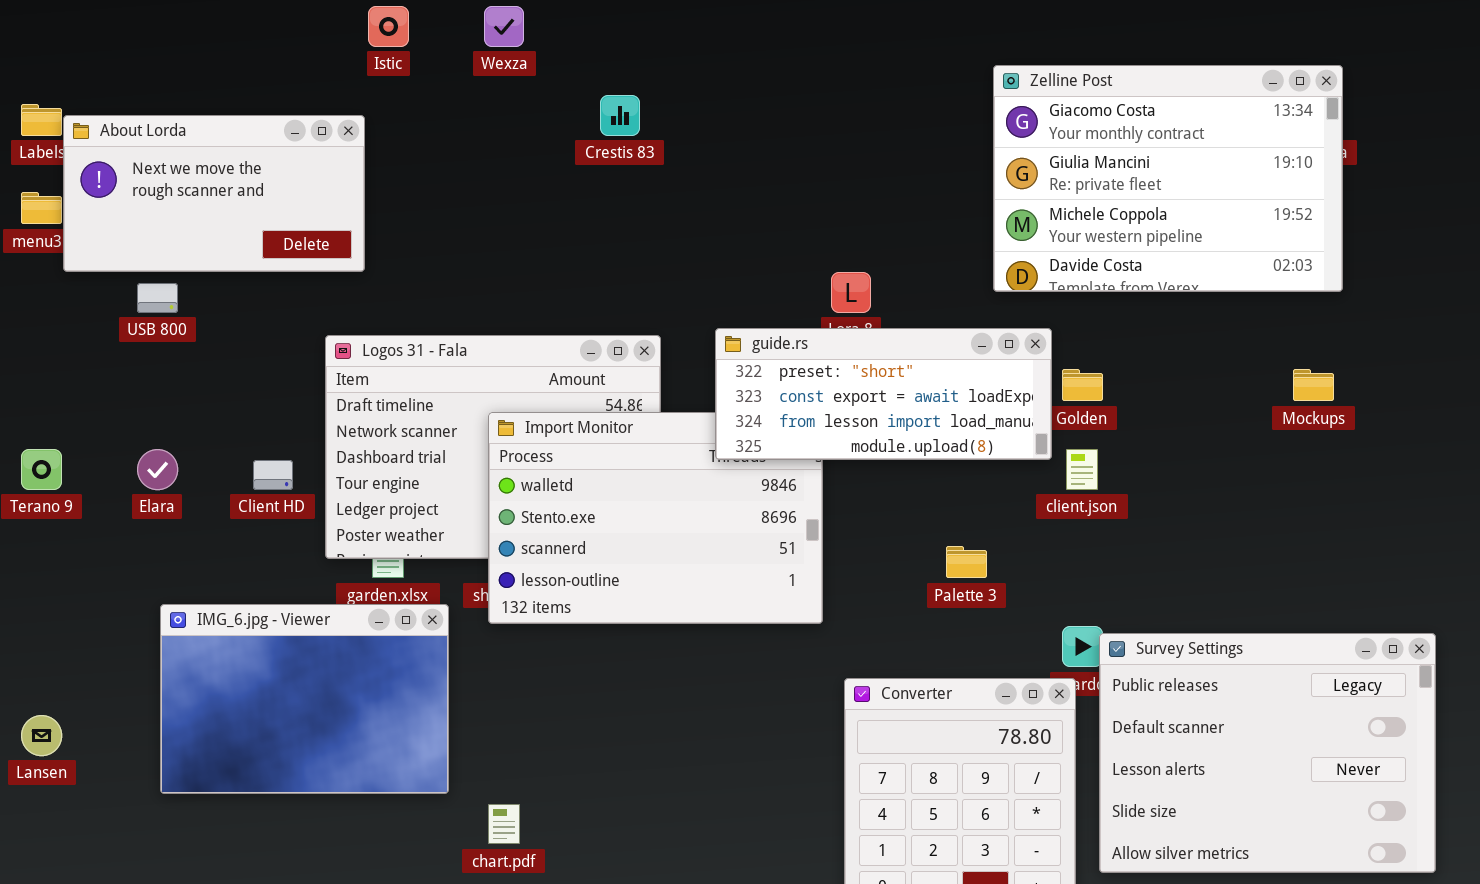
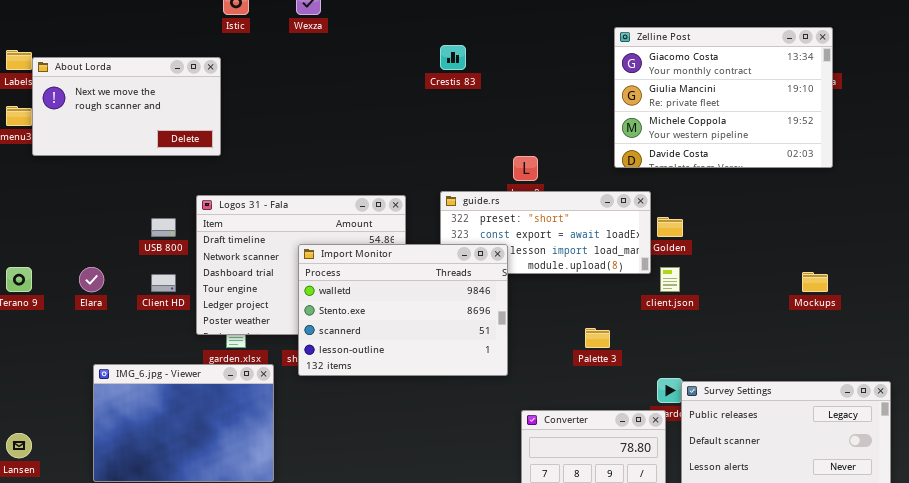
Crestis 83: [600,95,640,136] -> [440,45,466,70], moved
USB 800: [137,283,178,313] -> [151,218,176,237], moved
Mockups: [1293,369,1334,401] -> [802,272,828,292], moved
Import Monitor: [488,412,823,624] -> [298,244,508,376], raised

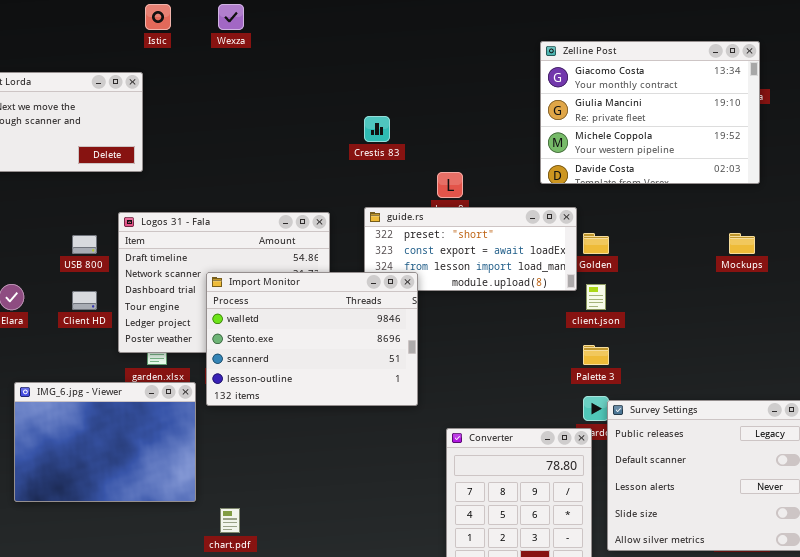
Crestis 83: [440,45,466,70] -> [364,116,390,142], moved
Import Monitor: [298,244,508,376] -> [206,272,418,406], moved
Mockups: [802,272,828,292] -> [729,233,755,254], moved
Palette 3: [585,328,610,348] -> [583,345,609,365], moved

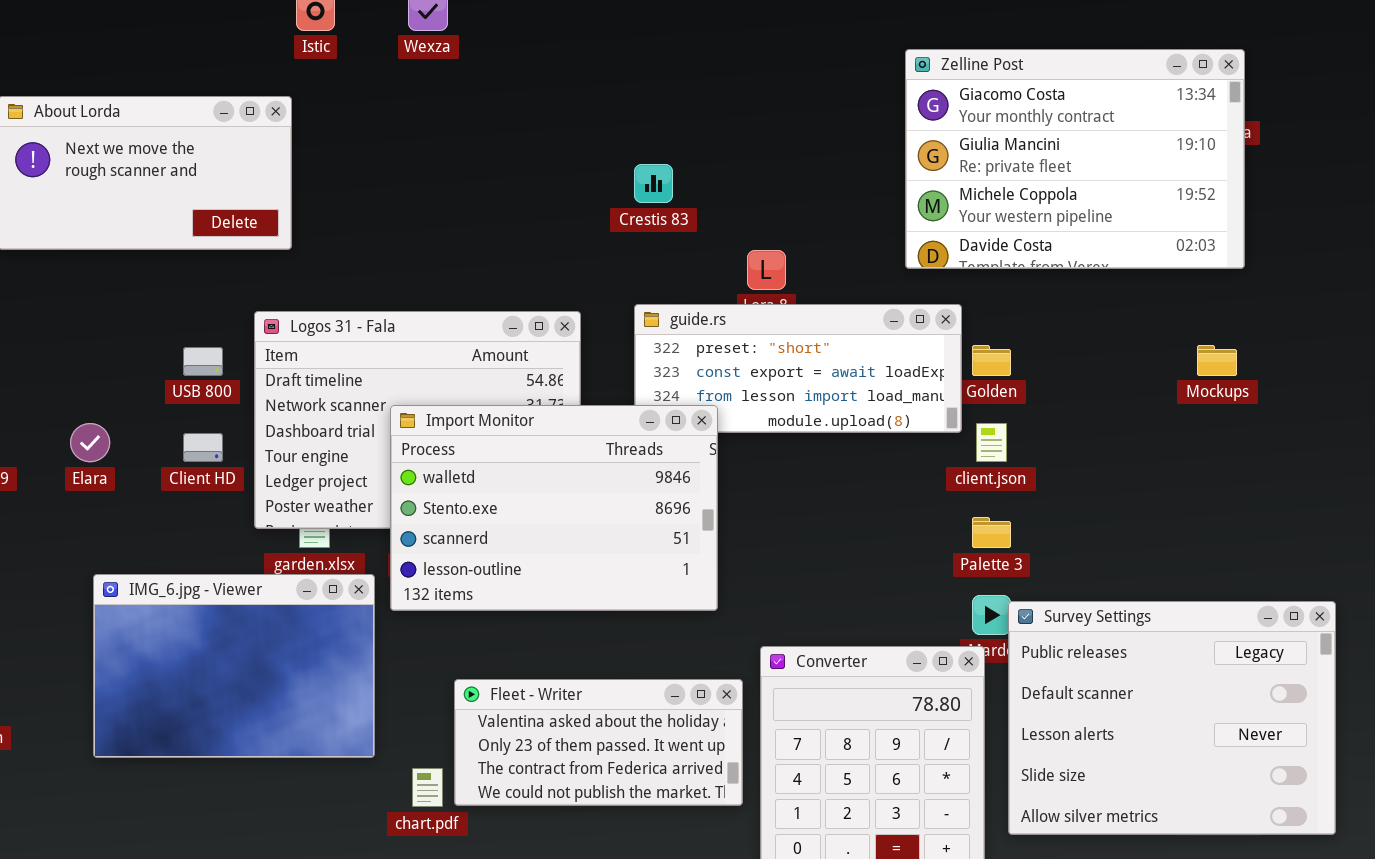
Fleet - Writer: none -> [454,679,743,806], opened

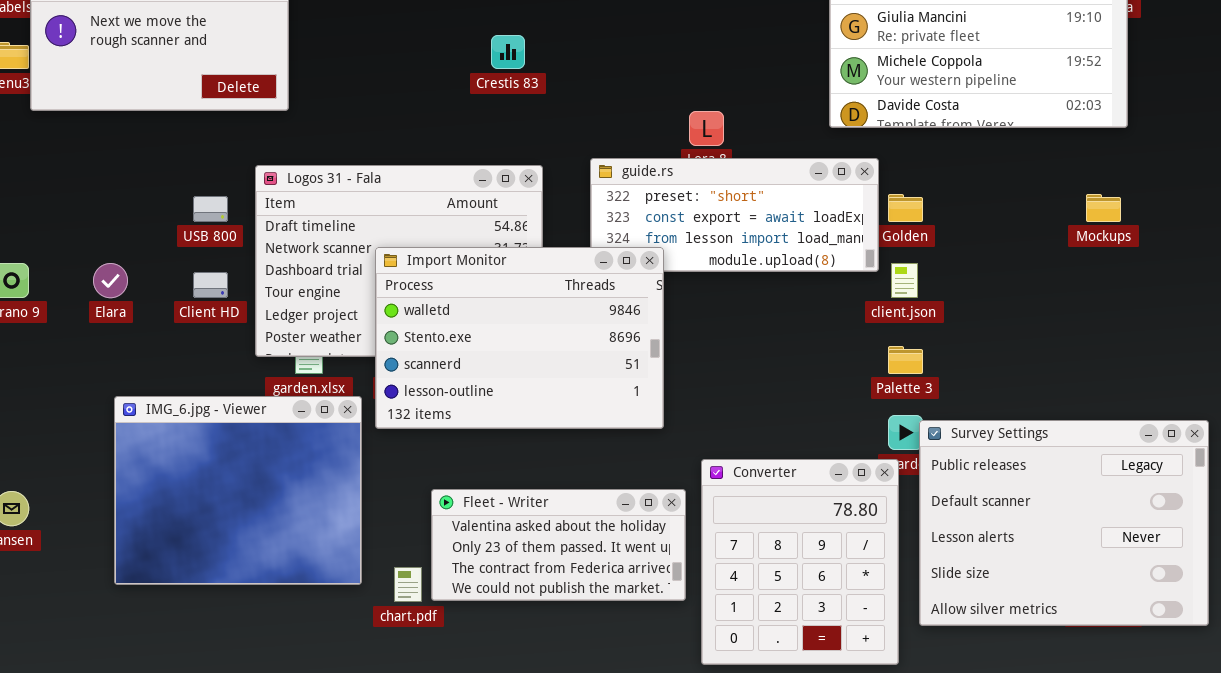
Crestis 83: [634,164,673,203] -> [491,35,525,69], moved
IMG_6.jpg - Viewer: [93,574,375,758] -> [114,396,362,585], resized

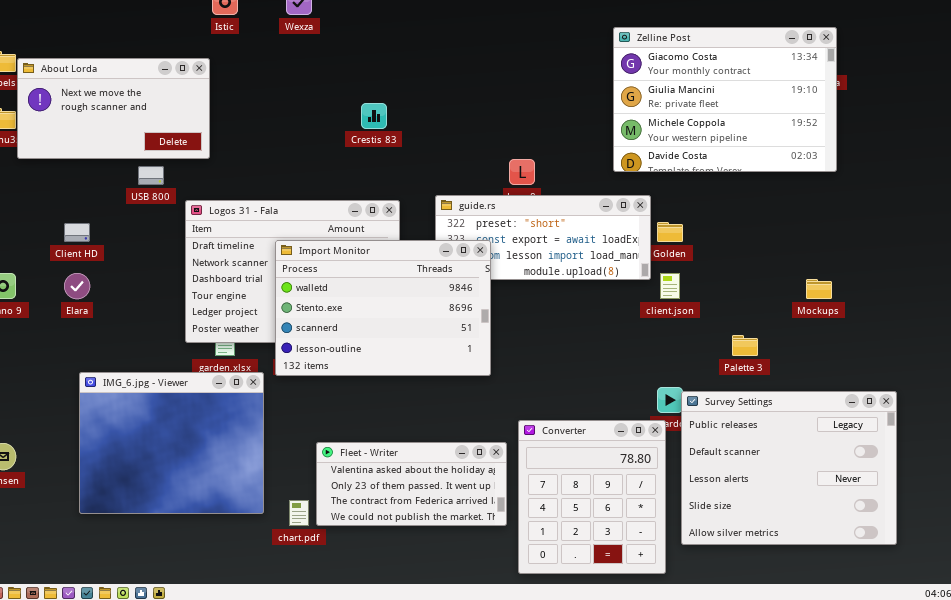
Mockups: [1086,194,1121,222] -> [806,279,832,299], moved
USB 800: [193,196,228,222] -> [138,166,164,185], moved
Import Monitor: [375,247,664,429] -> [275,240,491,376], moved
Client HD: [193,272,228,298] -> [64,223,90,242], moved
Palette 3: [888,346,923,374] -> [732,335,758,356], moved

